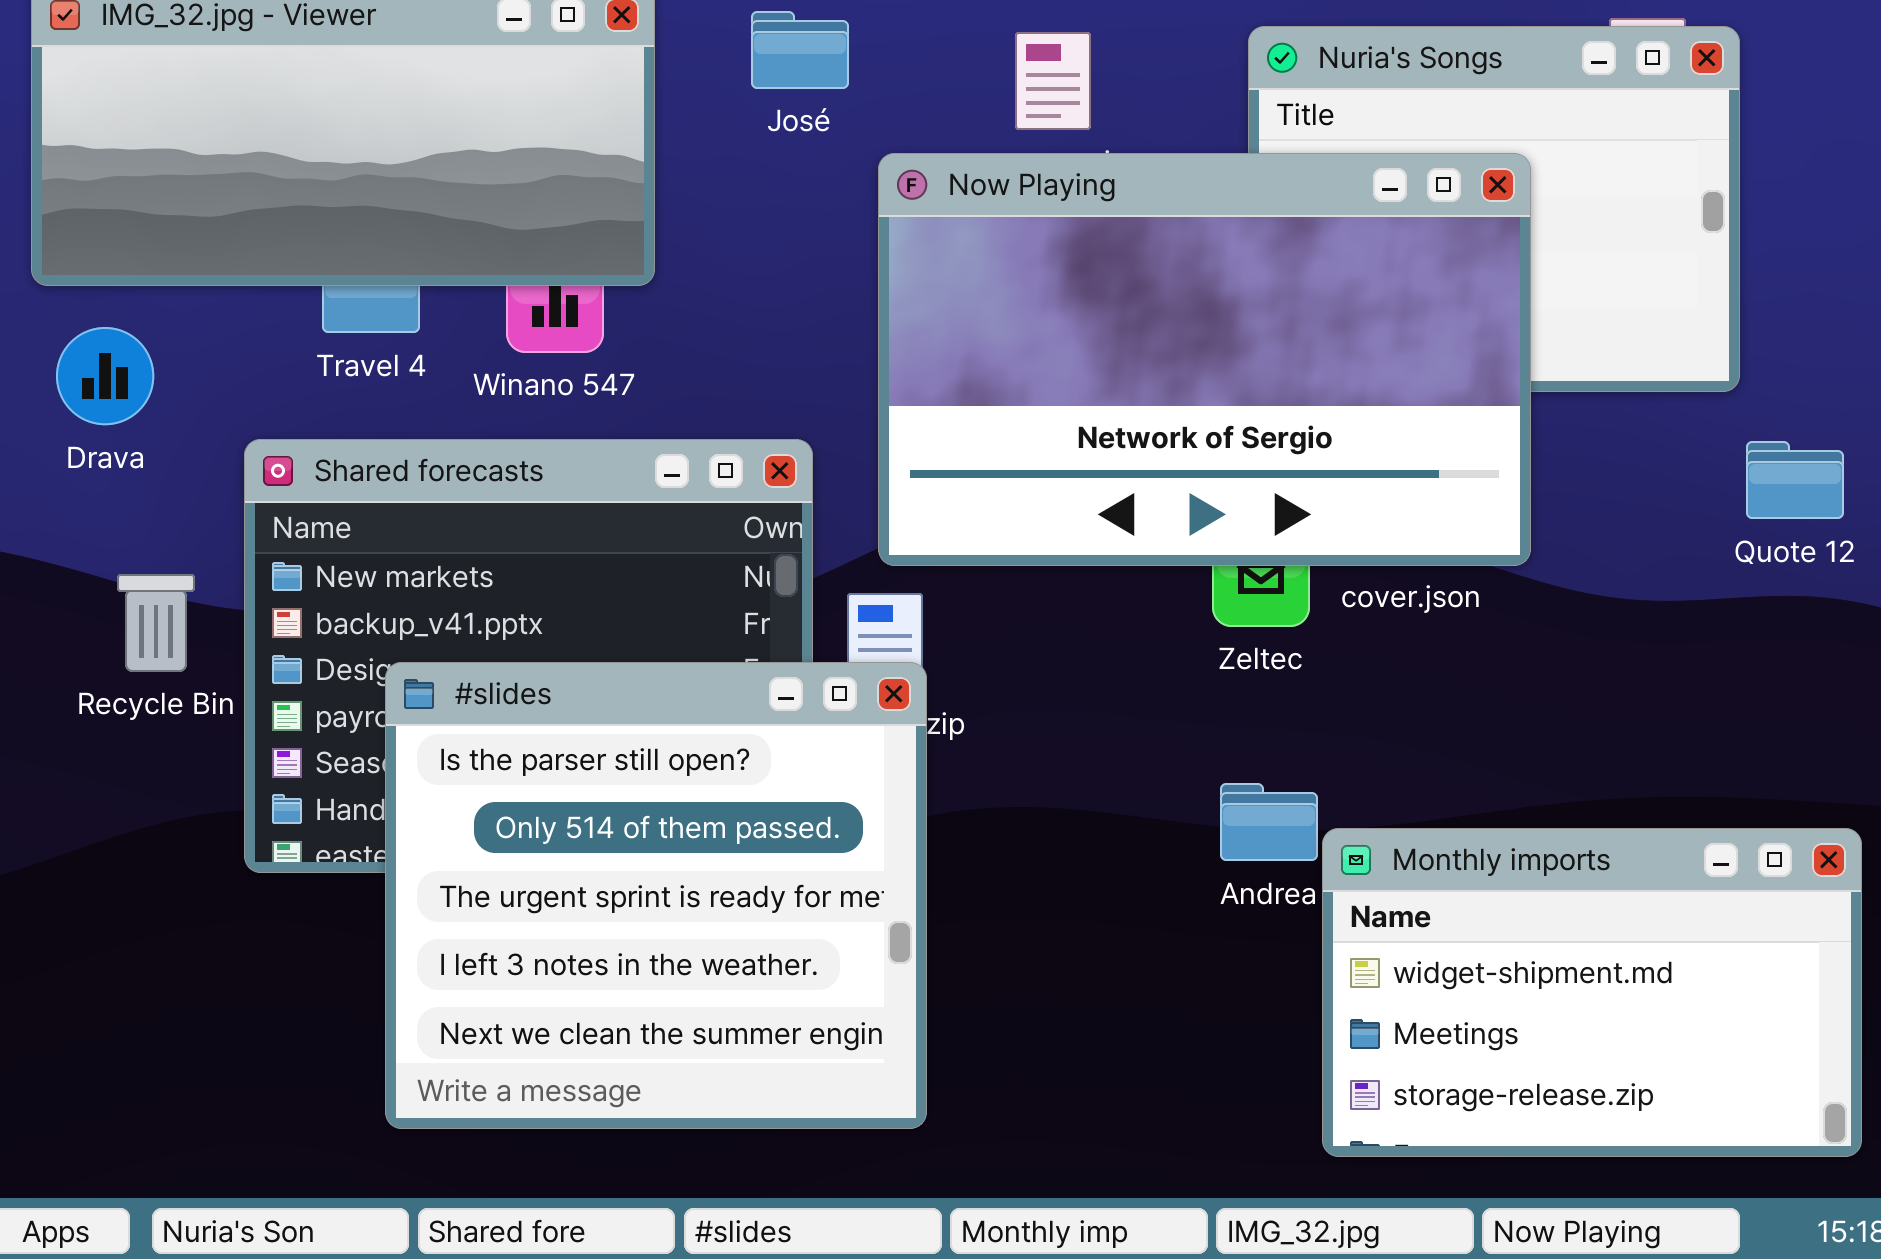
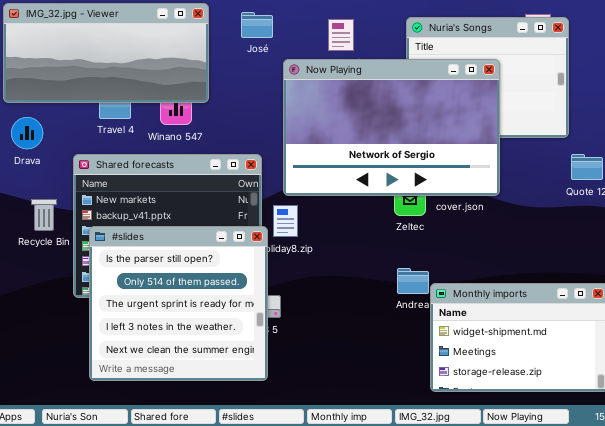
#slides: [385,662,927,1129] -> [89,226,268,381], moved

